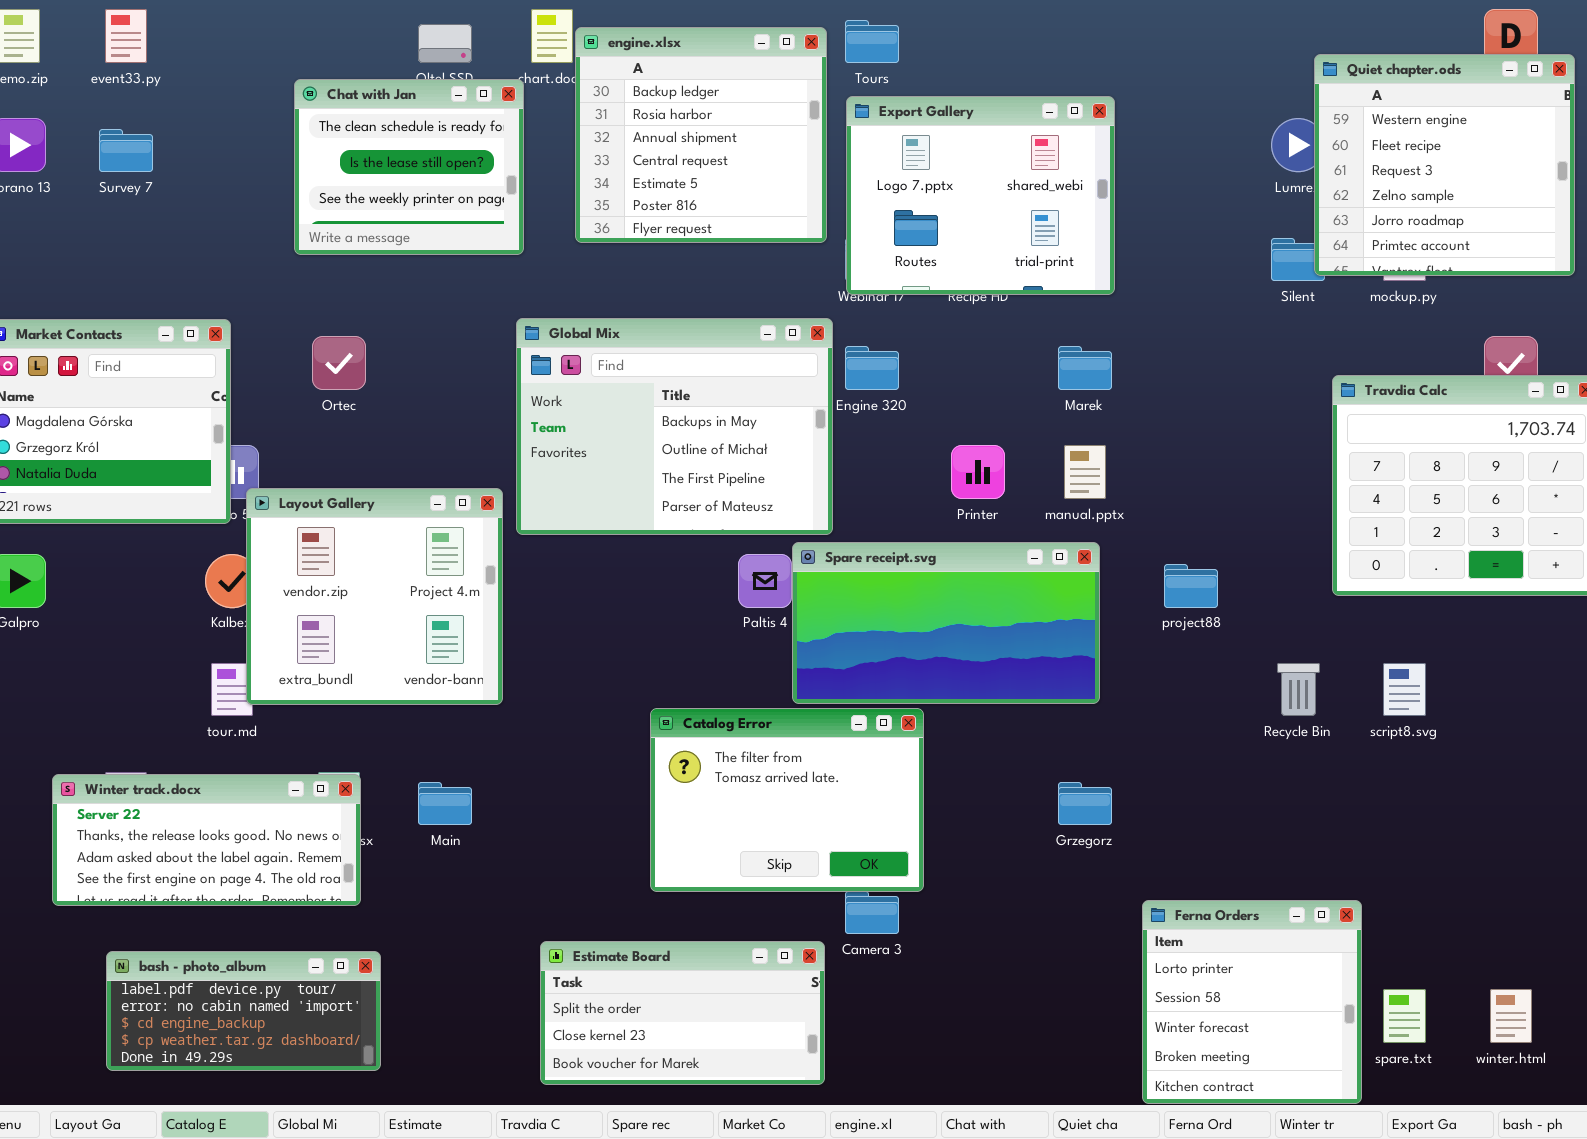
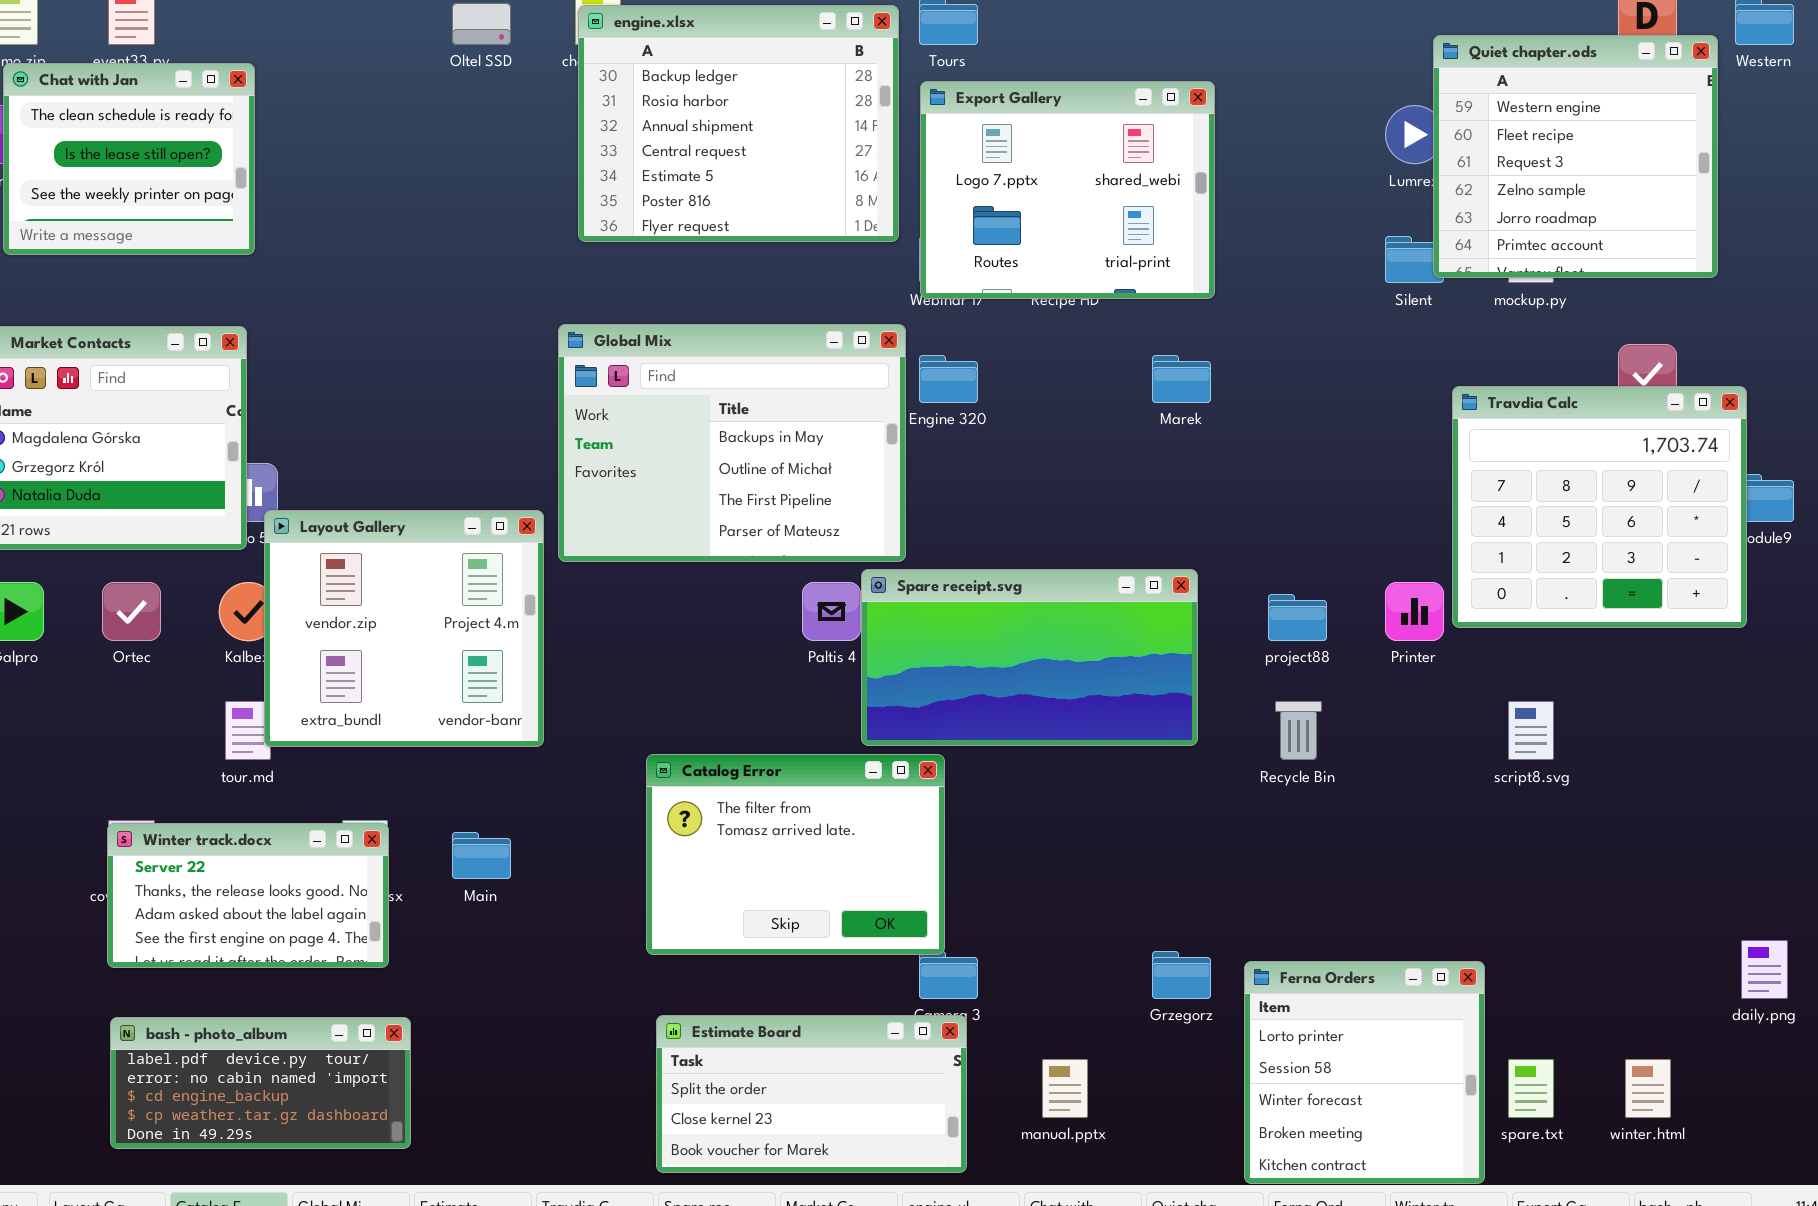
engine.xlsx: [575,27,827,243] -> [578,5,899,242], resized
Chat with Jan: [294,79,524,255] -> [3,63,255,255], moved
Ortec: [312,336,366,390] -> [102,582,161,641], moved
Printer: [951,445,1005,499] -> [1385,582,1444,641], moved
manual.pptx: [1064,445,1106,499] -> [1042,1059,1088,1118], moved
Recycle Bin: [1277,663,1320,716] -> [1275,701,1322,760], moved
Catalog Error: [650,708,924,892] -> [646,754,945,955], moved
Winter track.docx: [52,774,361,906] -> [107,823,389,968], resized
Grzegorz: [1058,782,1112,825] -> [1152,951,1211,999], moved
Estimate Board: [540,941,825,1085] -> [656,1015,967,1173], moved

